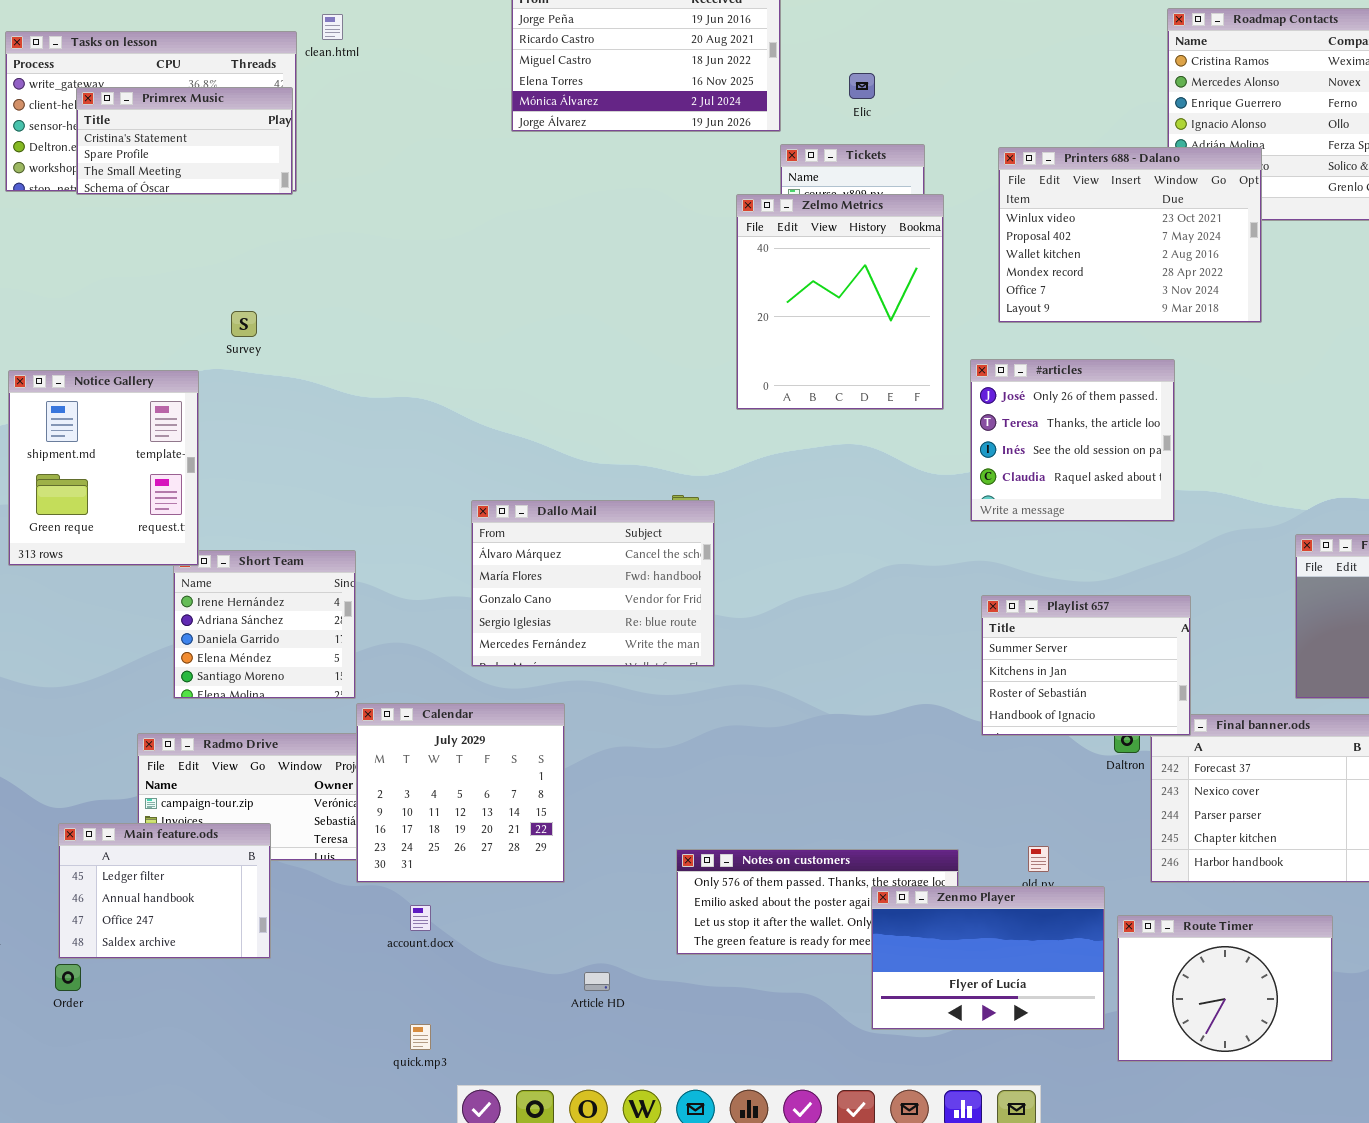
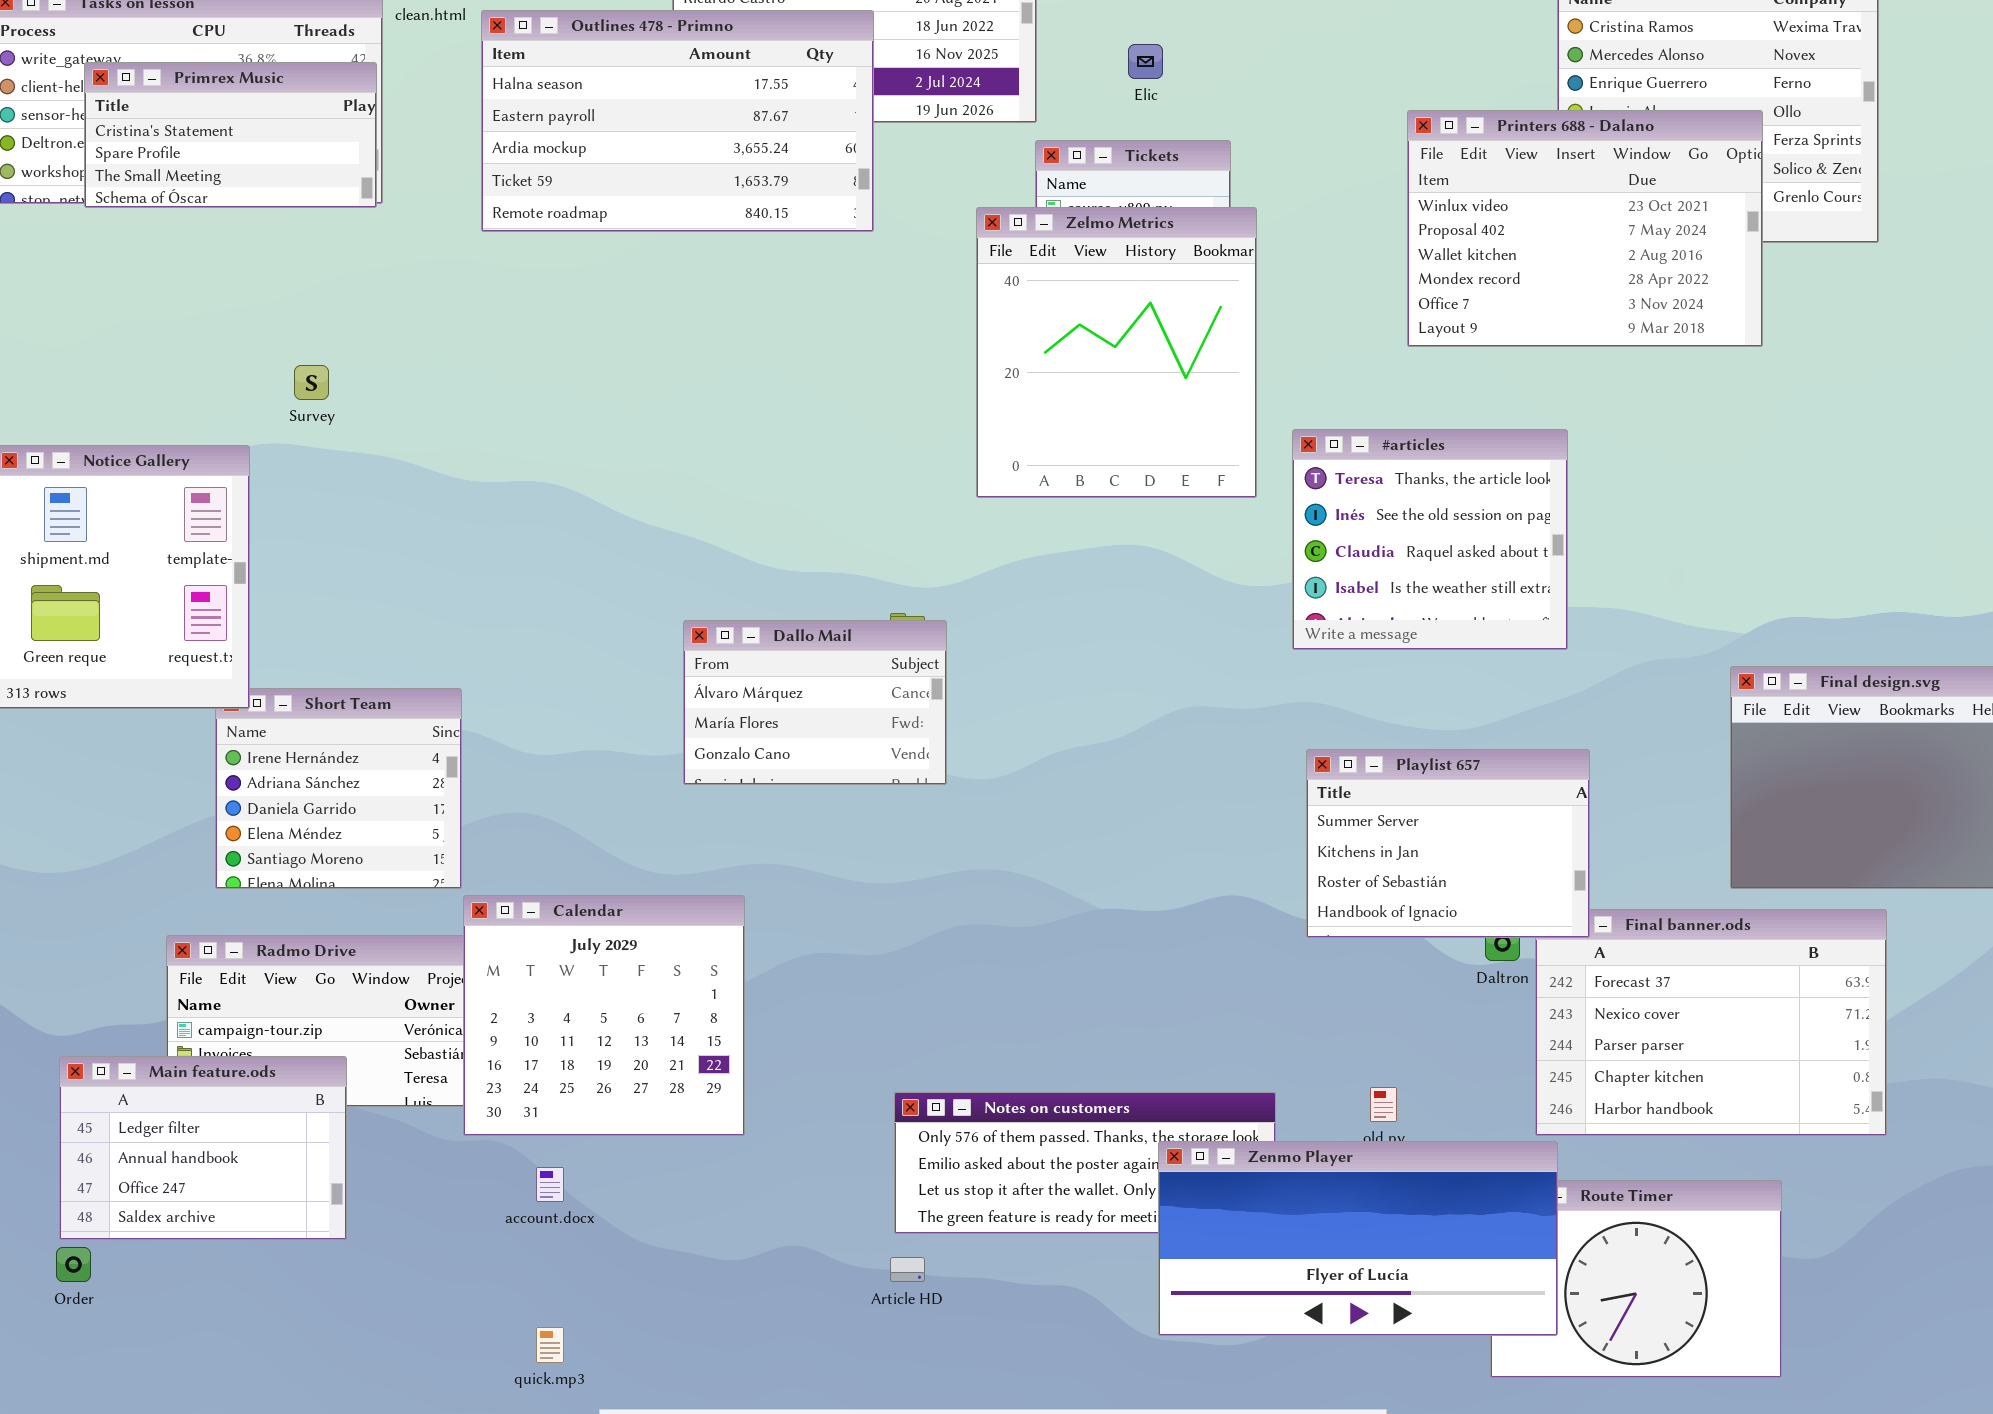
Outlines 478 - Primno: none -> [481,10,874,232], opened
Printers 688 - Dalano: [998,147,1262,323] -> [1407,110,1763,347], moved
#articles: [970,359,1175,522] -> [1292,429,1568,650], scrolled down 1 row
Dallo Mail: [471,500,715,667] -> [683,620,947,785], resized
Zenmo Player: [871,886,1105,1030] -> [1158,1141,1558,1336], resized
Article HD: [584,972,610,991] -> [890,1257,925,1282], moved

